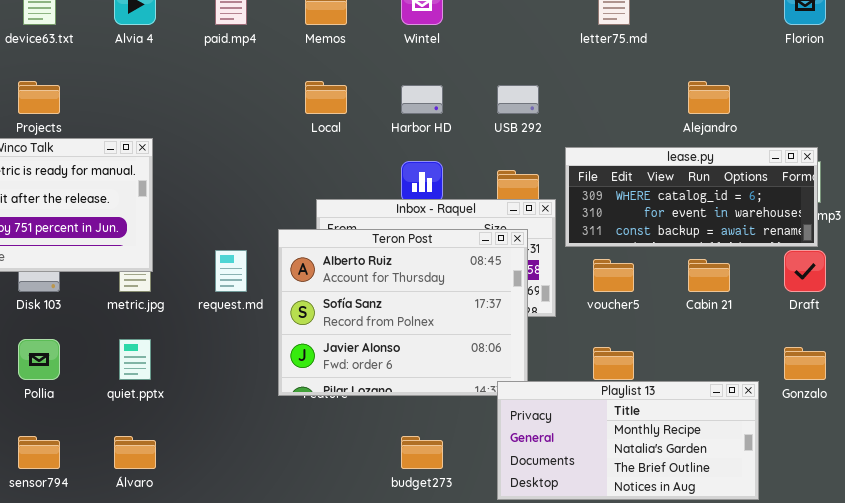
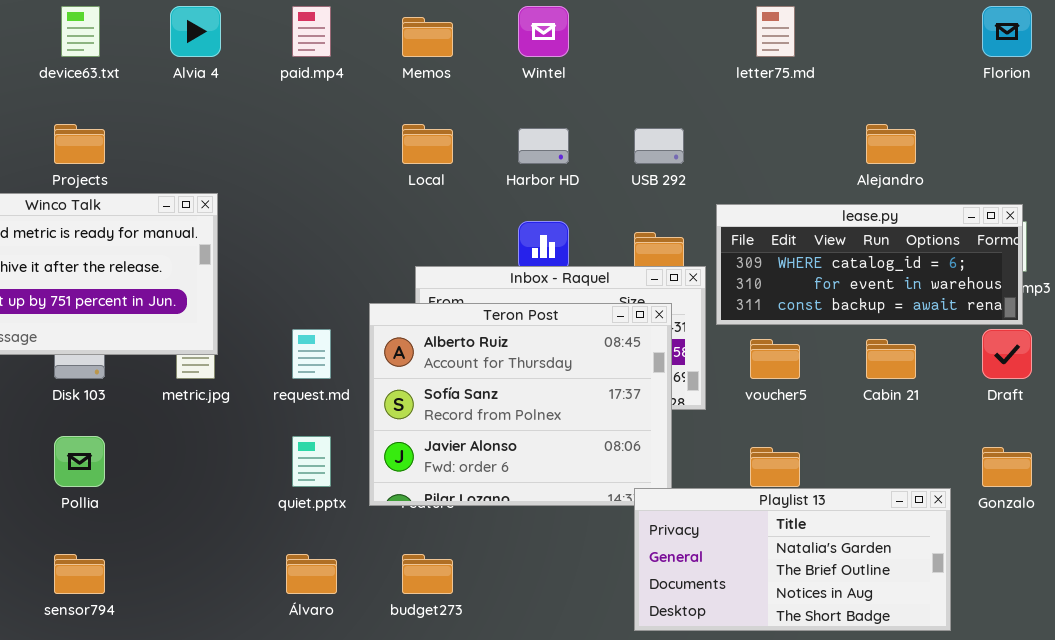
quiet.pptx: [119,339,151,380] -> [292,436,331,487], moved
Playlist 13: [497,381,759,500] -> [634,488,951,631], scrolled down 1 row
Álvaro: [114,436,156,469] -> [286,554,337,594], moved
budget273: [401,436,443,469] -> [402,554,453,594], moved

